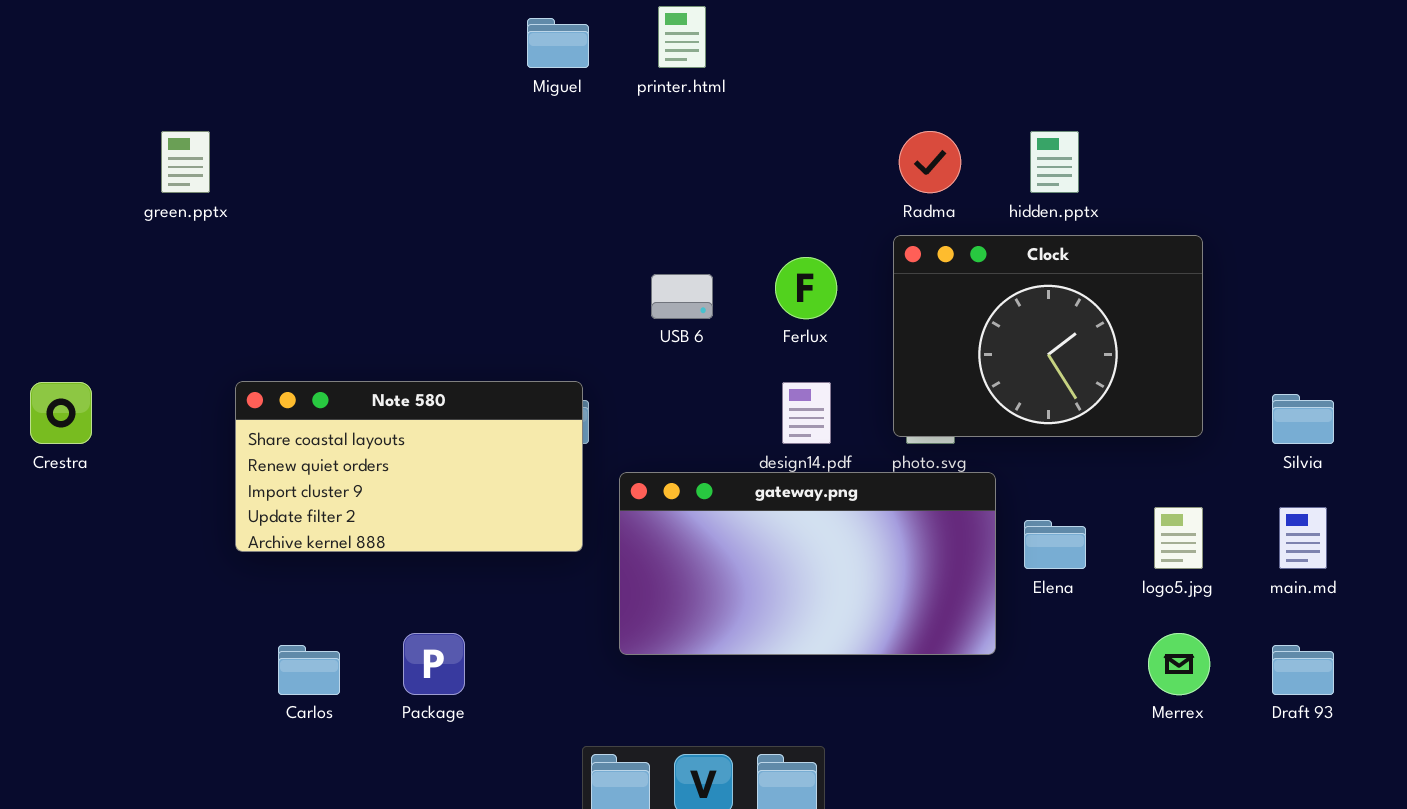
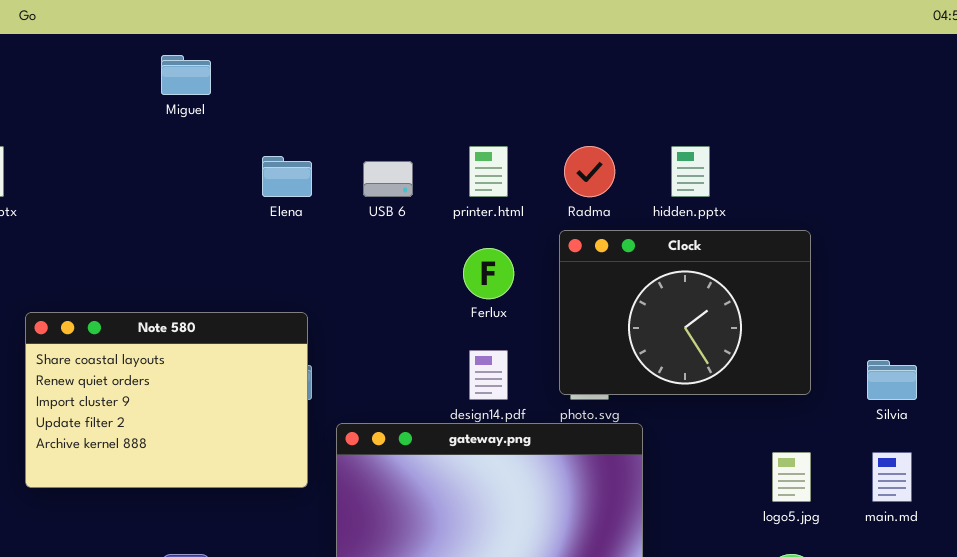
printer.html: [658,6,706,68] -> [469,146,508,197], moved
Miguel: [527,18,589,68] -> [161,55,211,95], moved
USB 6: [651,274,713,319] -> [363,161,413,197], moved
Note 580: [235,381,583,552] -> [25,312,308,488], resized
Elena: [1024,520,1086,569] -> [262,156,312,197], moved

